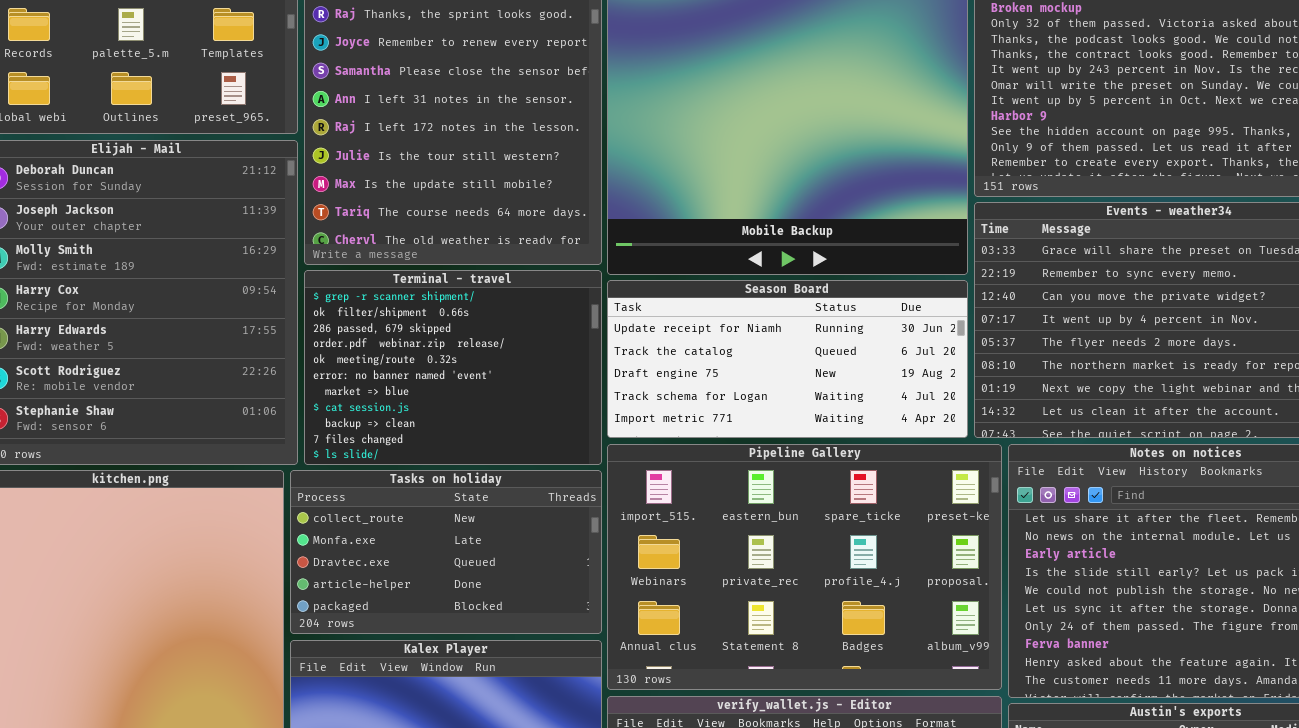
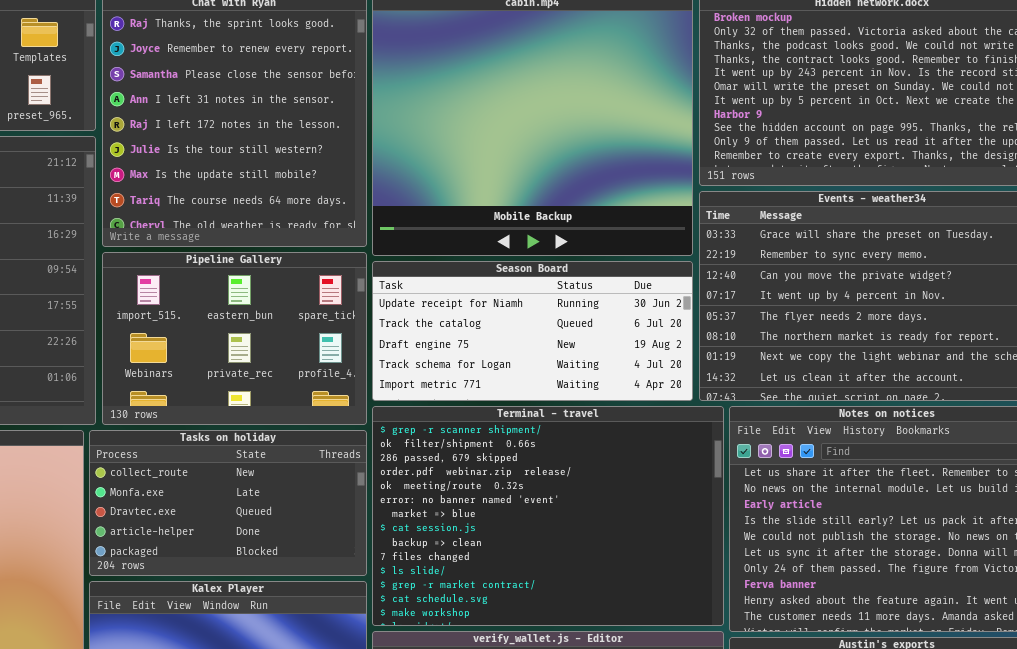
Terminal - travel: [304,270,602,465] -> [372,406,724,626], moved, resized
Pipeline Gallery: [607,444,1002,690] -> [102,252,367,425], moved, resized

